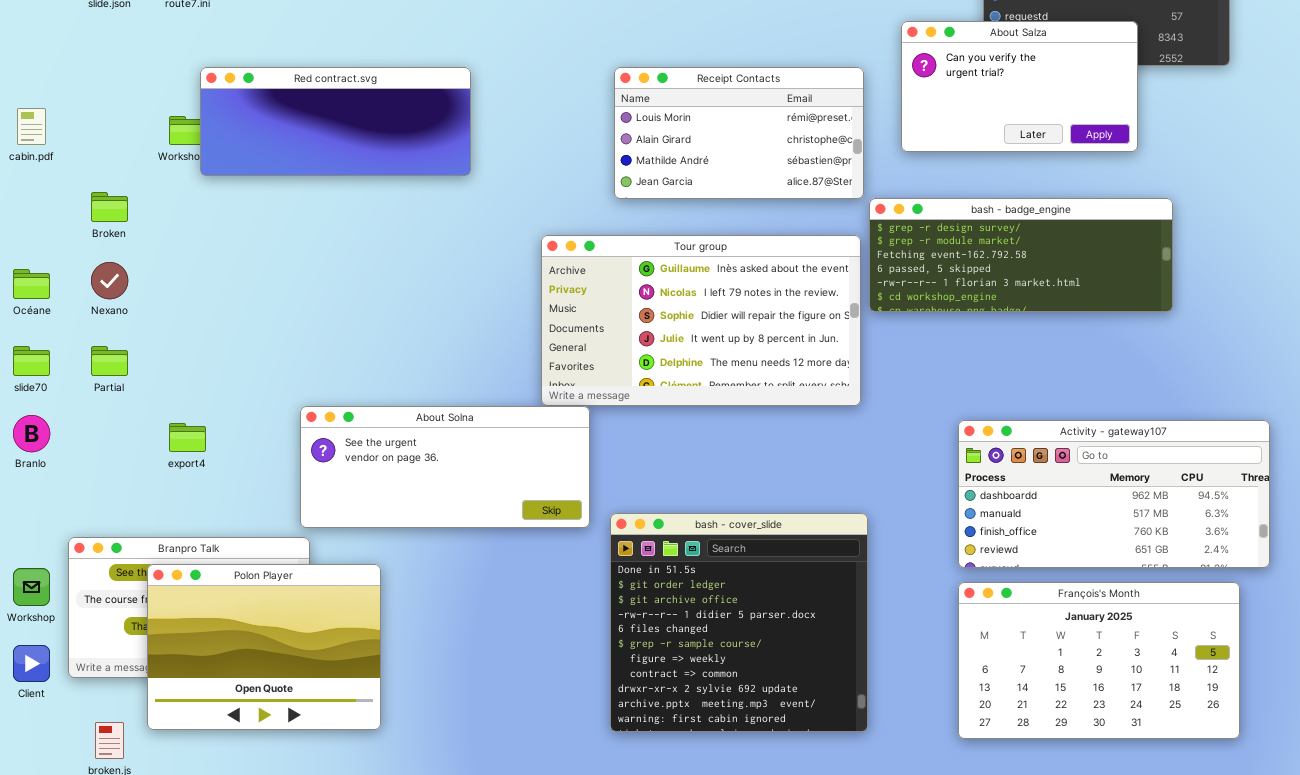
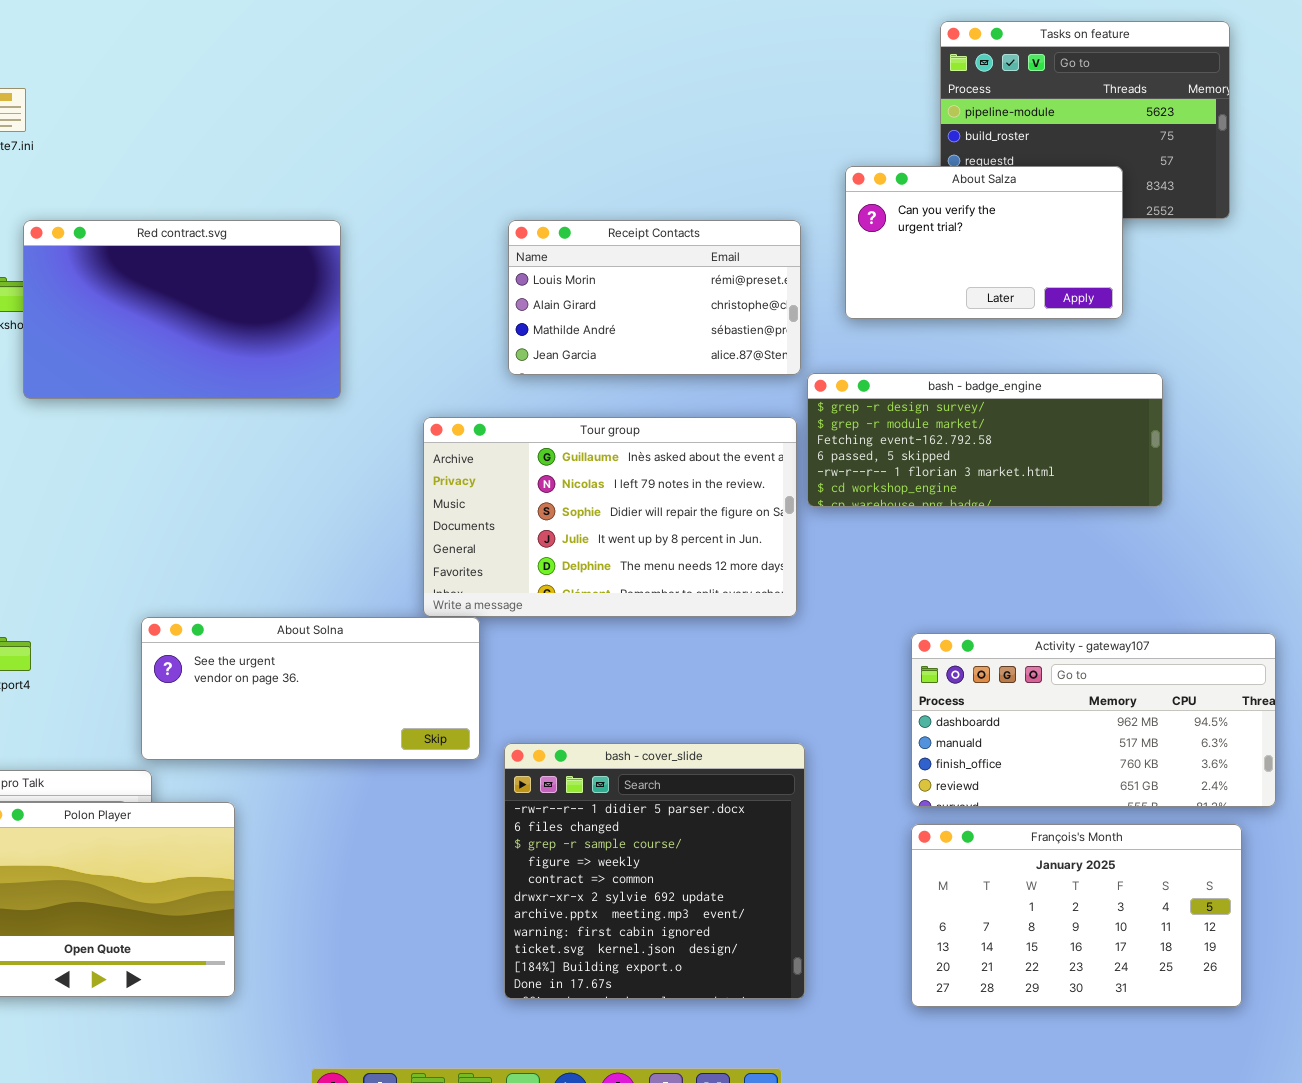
Red contract.svg: [200,67,471,176] -> [23,220,341,399], resized
bash - cover_slide: [610,513,868,732] -> [504,743,805,999], scrolled down 3 rows

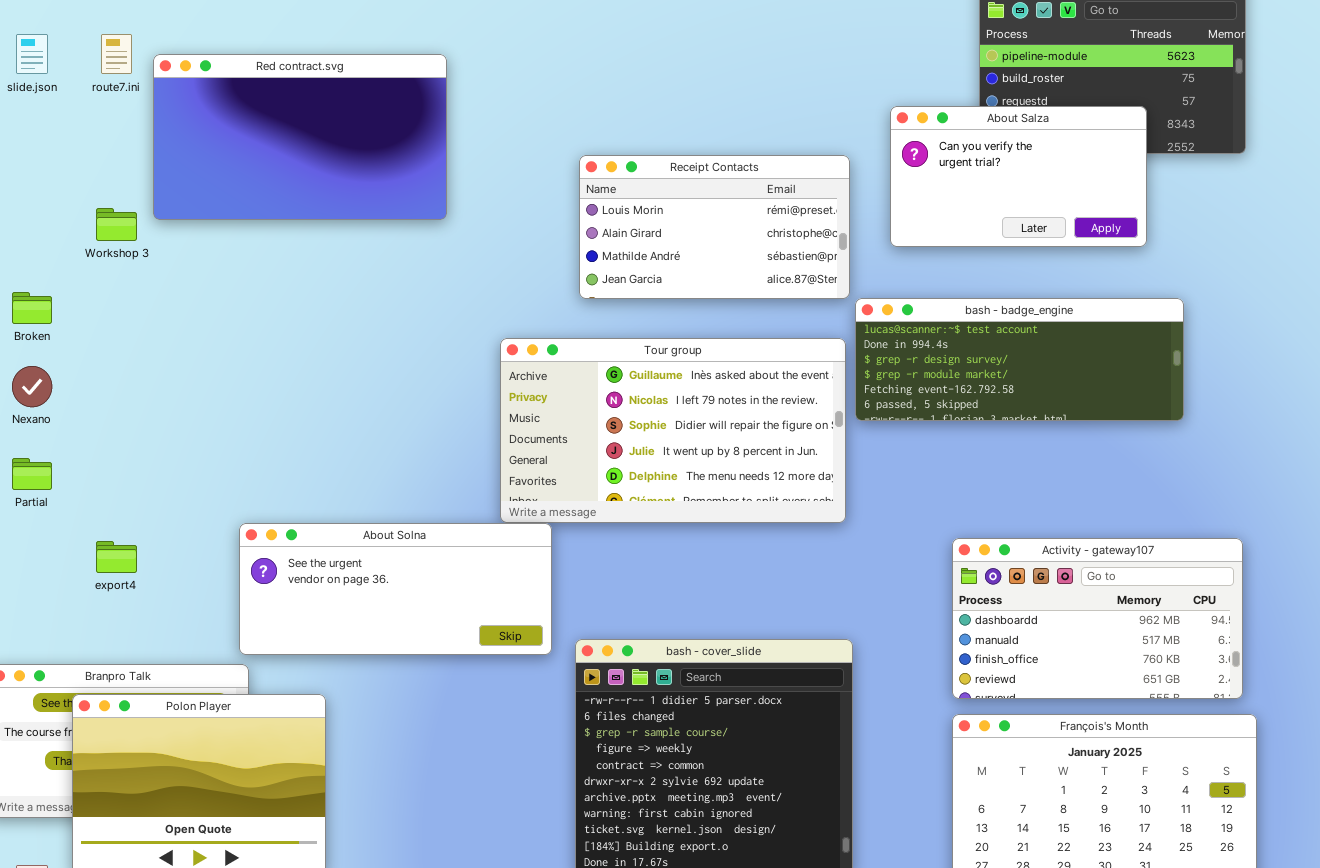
Red contract.svg: [23,220,341,399] -> [153,54,447,220], moved
bash - badge_engine: [807,373,1163,507] -> [855,298,1184,421], scrolled up 2 rows
Activity - gateway107: [911,633,1276,807] -> [952,538,1243,699], resized

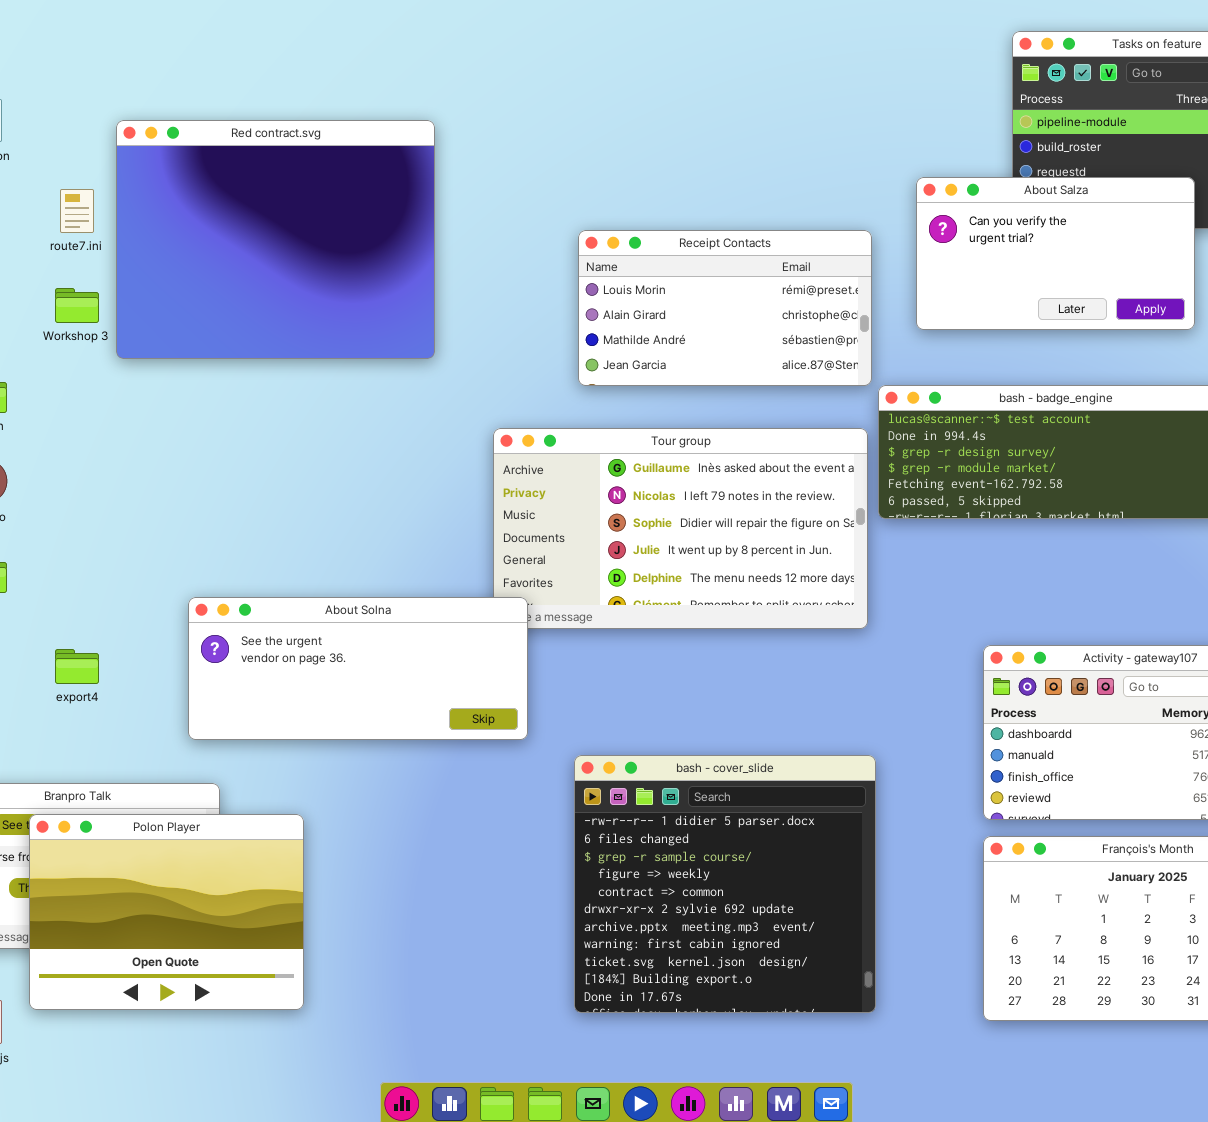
route7.ini: [101,34,132,74] -> [60,189,94,233], moved
Red contract.svg: [153,54,447,220] -> [116,120,435,359], resized
About Solna: [239,523,552,655] -> [188,597,528,740], moved

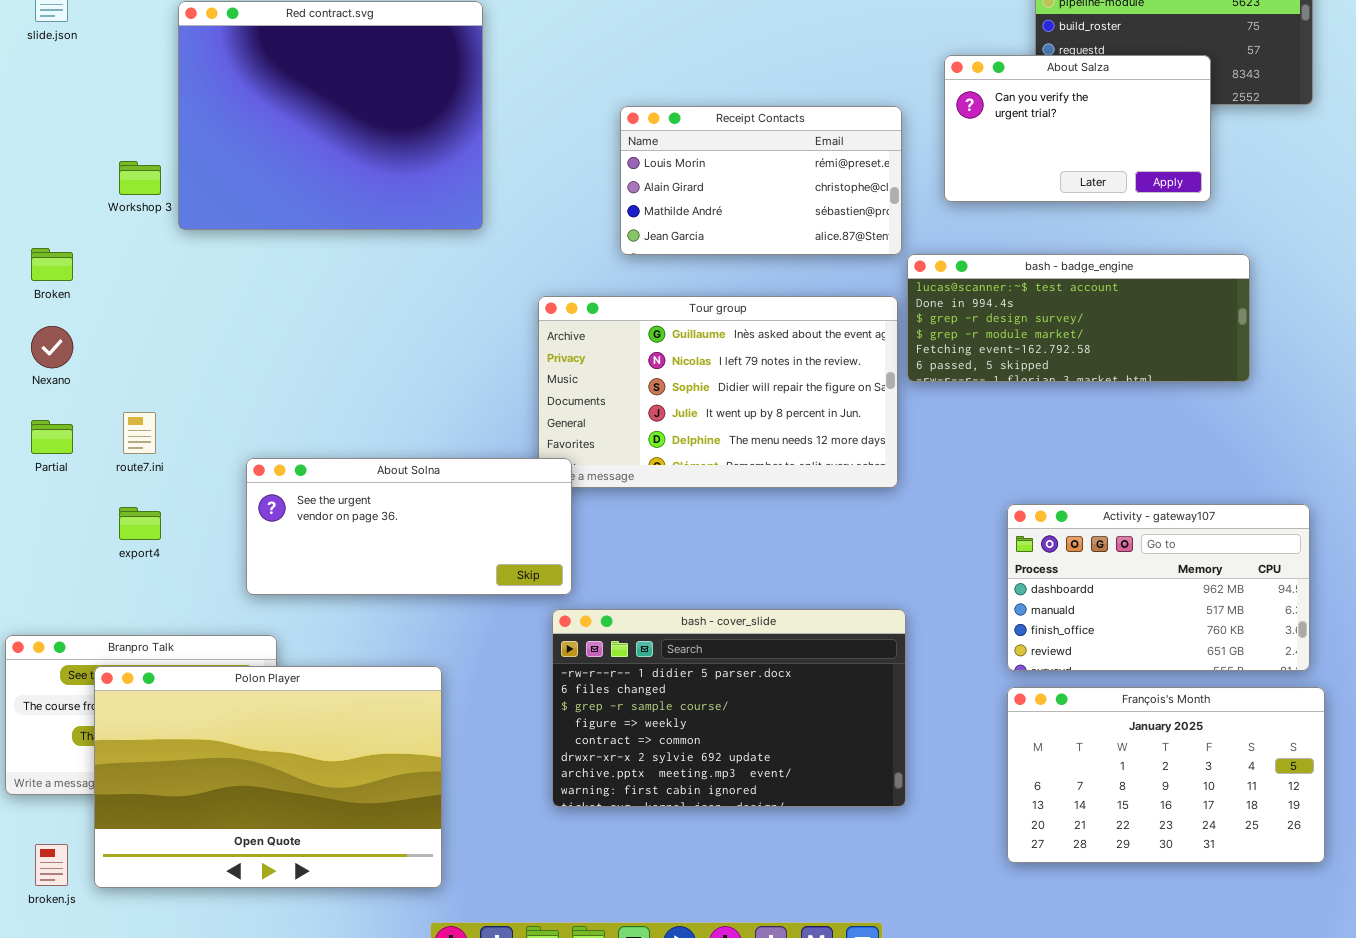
route7.ini: [60,189,94,233] -> [123,412,156,454], moved
bash - cover_slide: [574,755,876,1013] -> [552,609,906,807], resized
Polon Player: [29,814,304,1010] -> [94,666,442,888], resized

